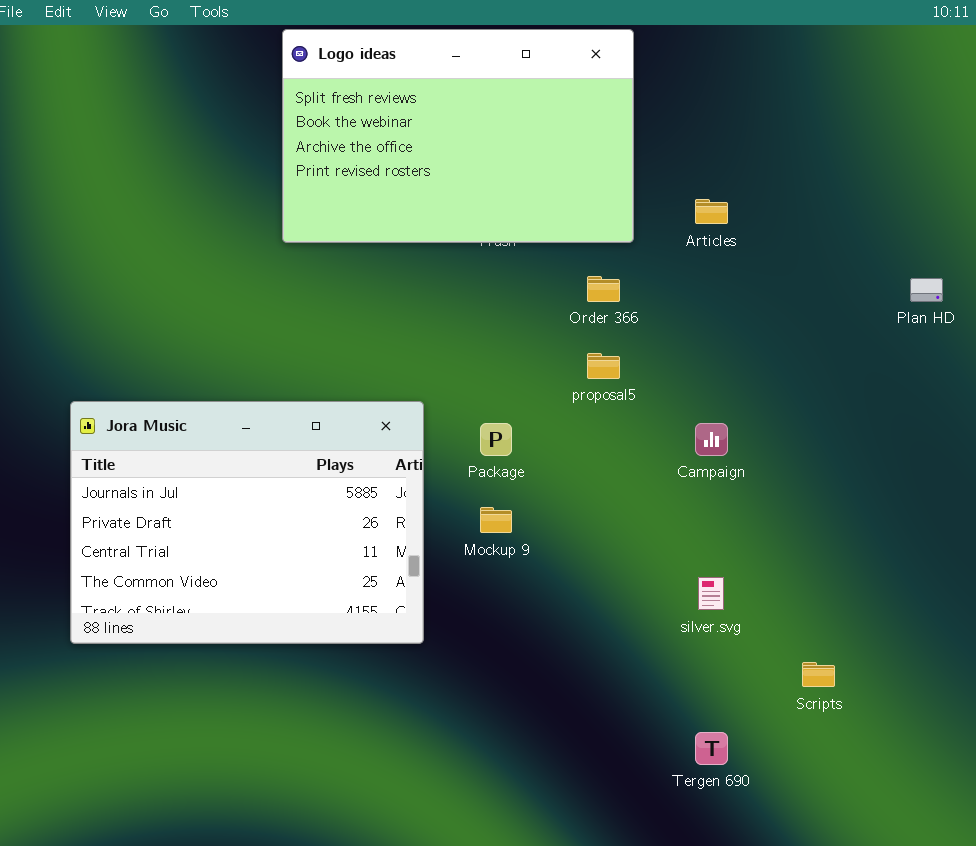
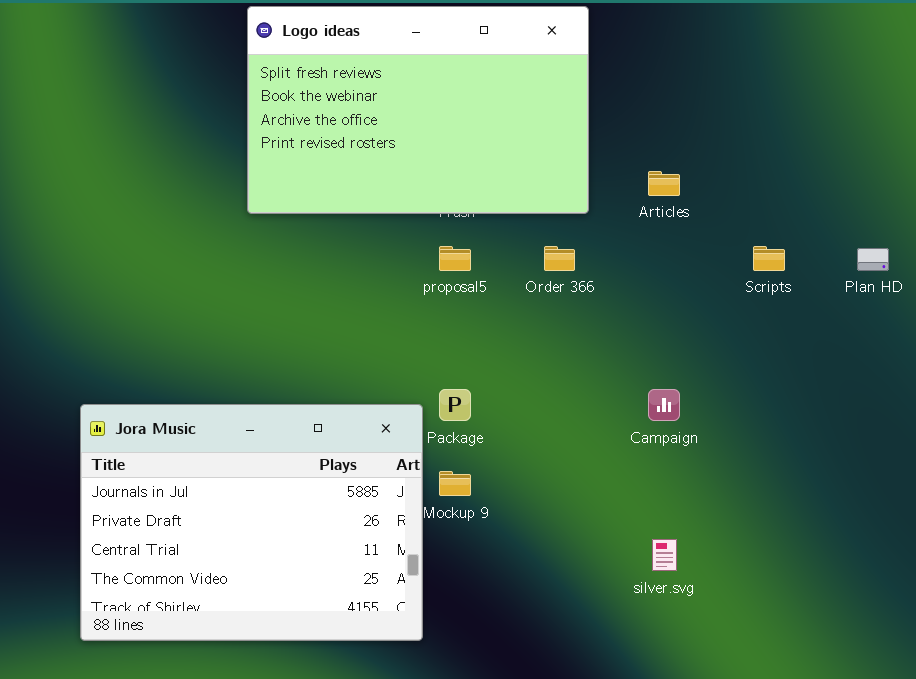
proposal5: [587,353,620,379] -> [439,246,471,271], moved
Jora Music: [70,401,424,644] -> [80,404,423,641], moved
Scripts: [802,662,835,687] -> [753,246,785,271], moved

